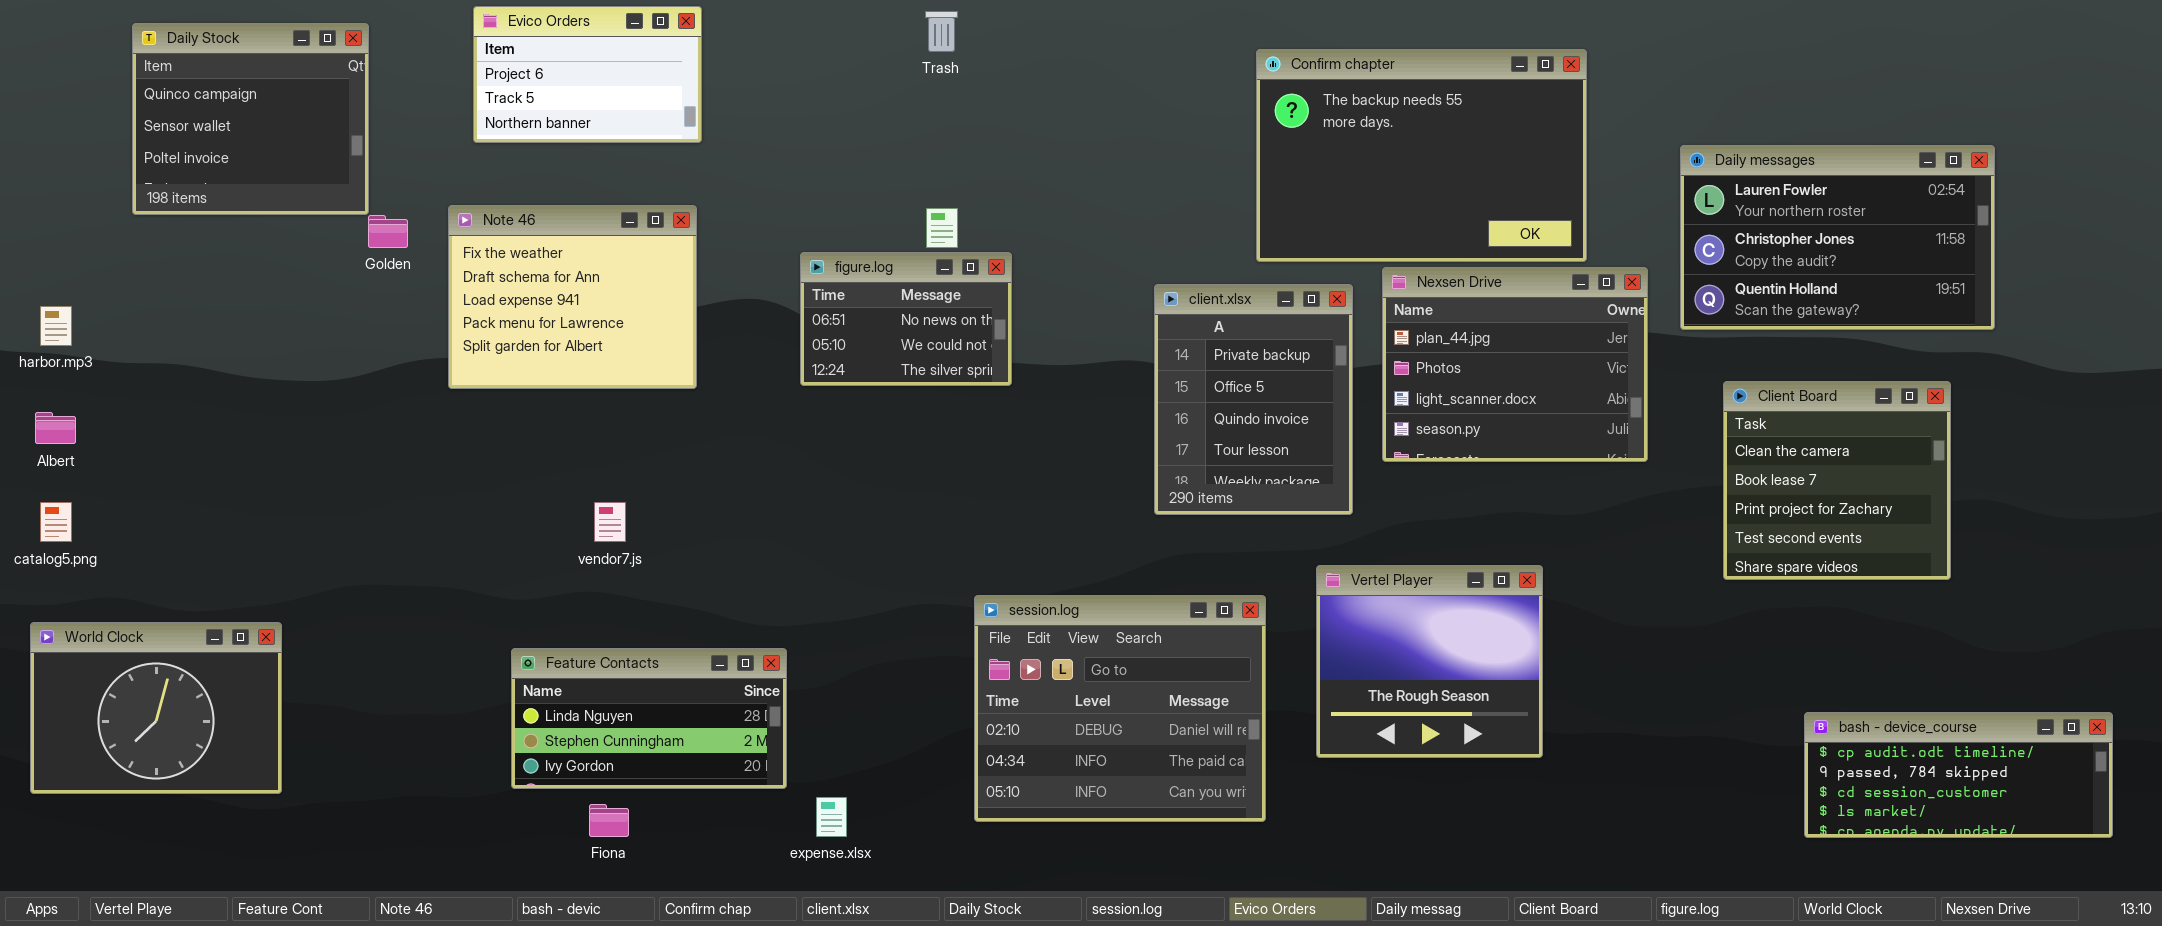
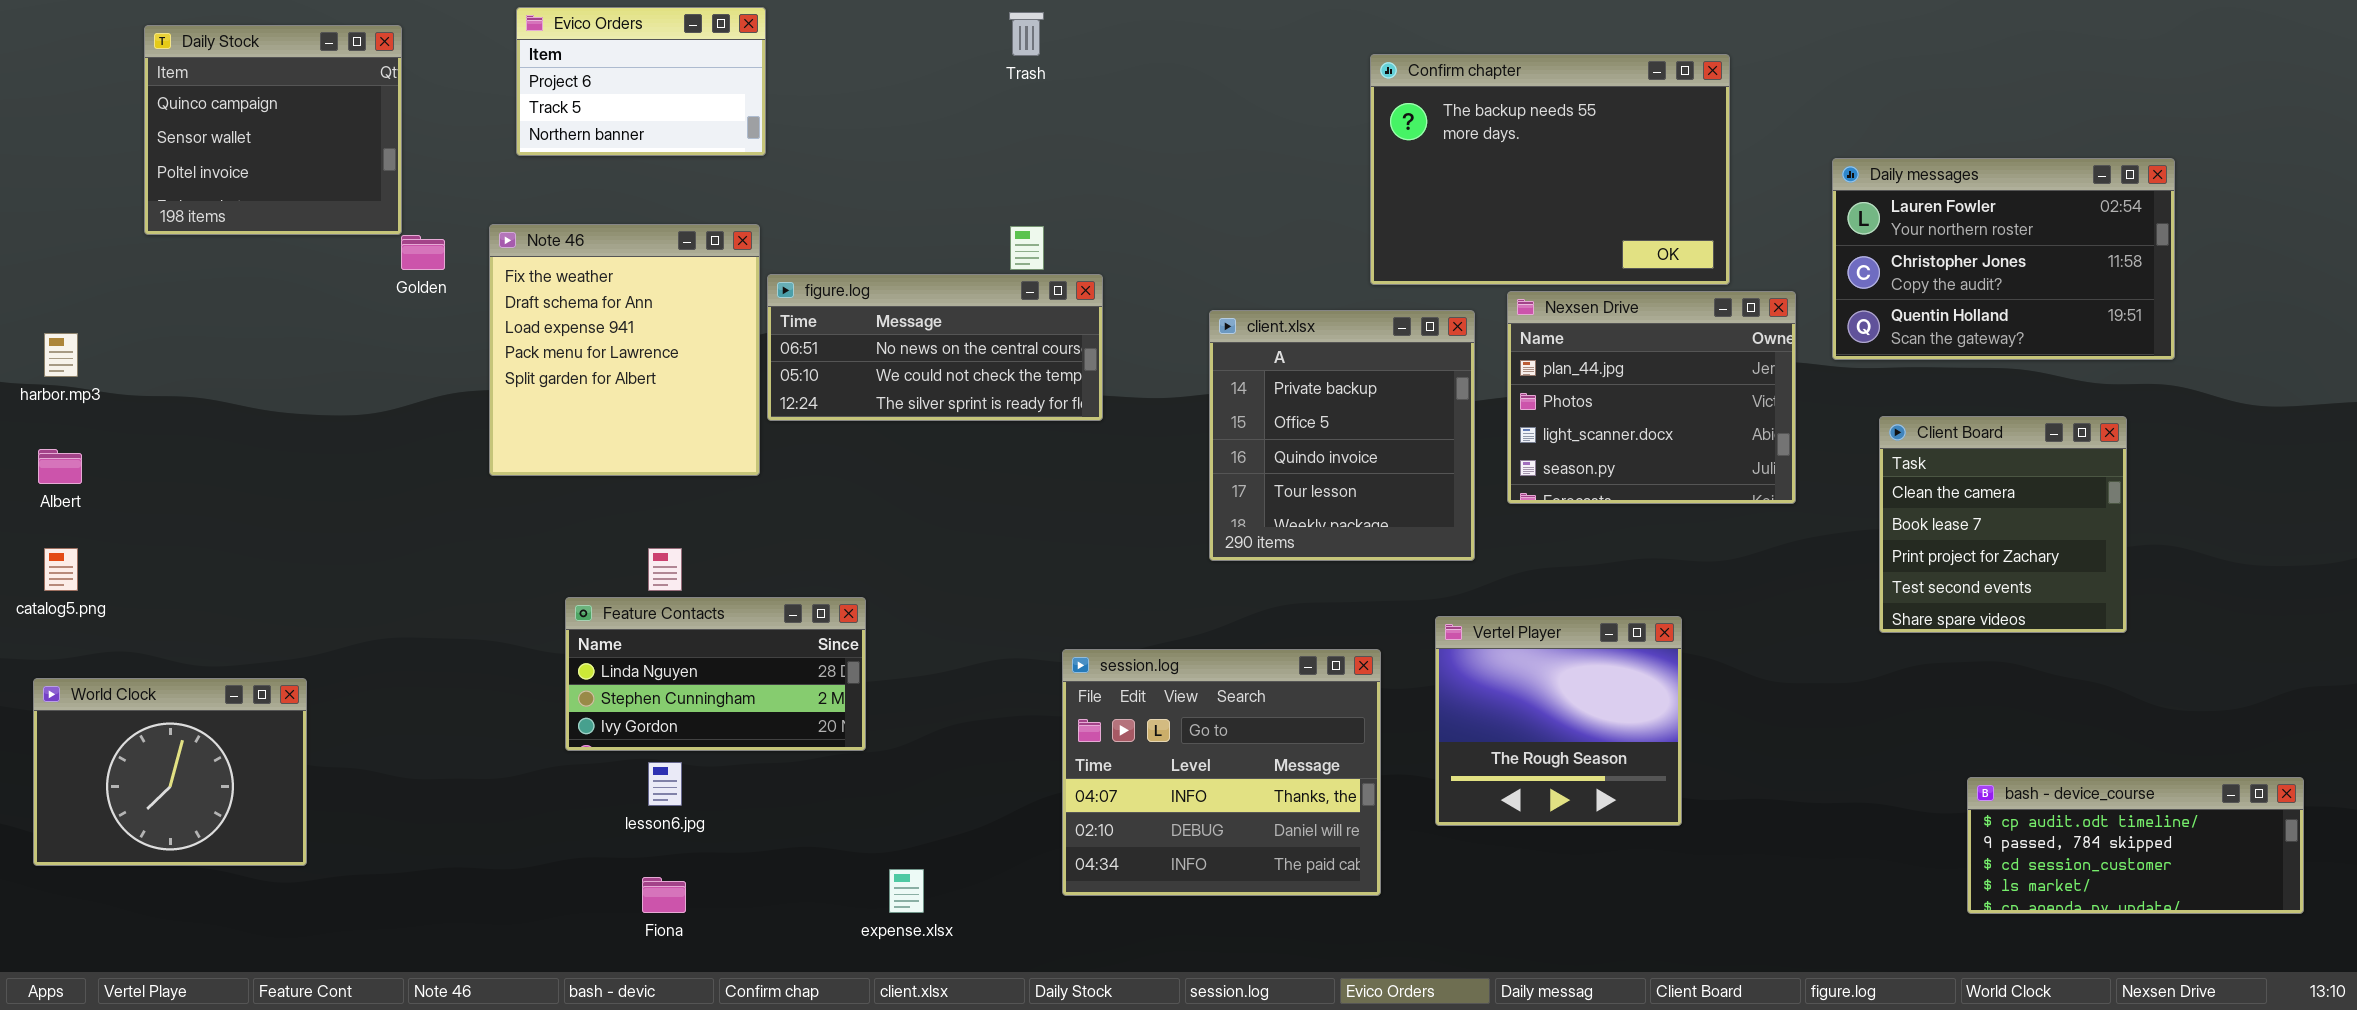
Note 46: [448,205,697,389] -> [489,224,760,476], resized
figure.log: [800,252,1012,386] -> [767,274,1103,421], resized
client.xlsx: [1154,284,1353,515] -> [1209,310,1475,561], resized
session.log: [974,595,1266,822] -> [1062,649,1381,896], scrolled up 1 row
Feature Contacts: [511,648,787,789] -> [565,597,866,751], moved

